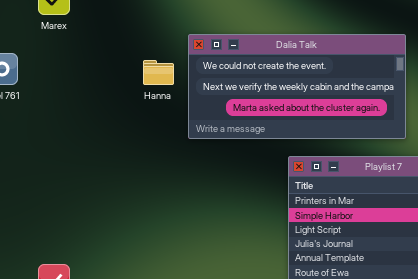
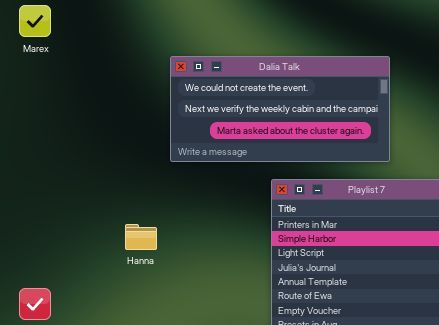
Hanna: [143,60,174,85] -> [125,224,157,250], moved

